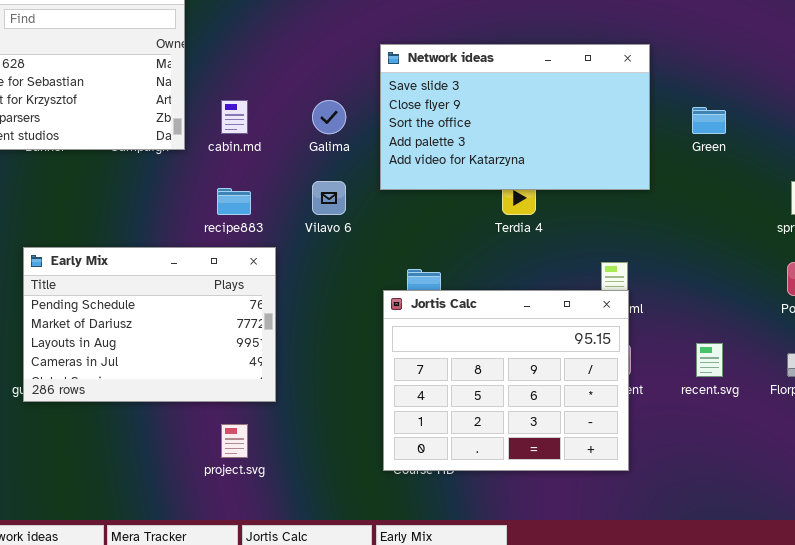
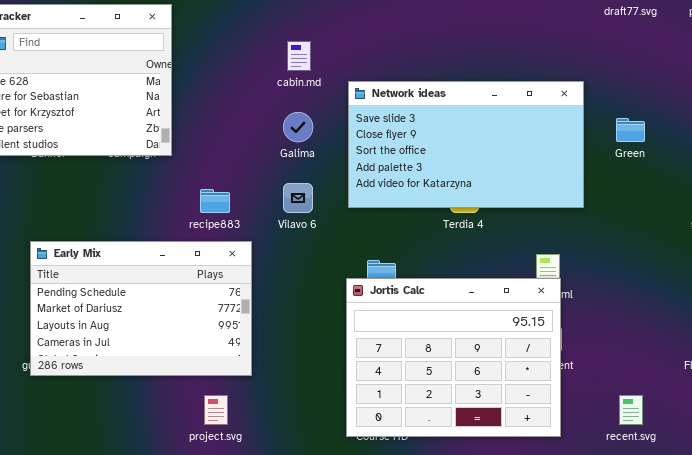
Network ideas: [380,44,650,190] -> [348,81,584,208], moved
cabin.md: [221,100,248,134] -> [287,41,311,71], moved
recent.svg: [696,343,723,377] -> [619,395,643,425], moved

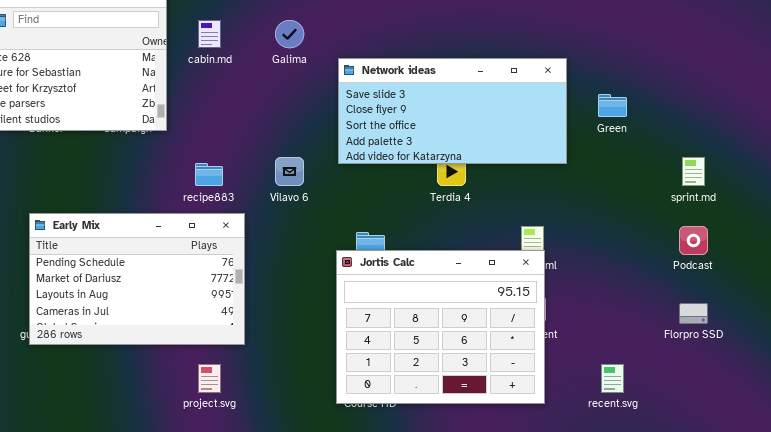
cabin.md: [287,41,311,71] -> [198,20,221,48], moved
Network ideas: [348,81,584,208] -> [338,58,567,164], resized
Galima: [283,112,313,142] -> [275,20,304,48], moved

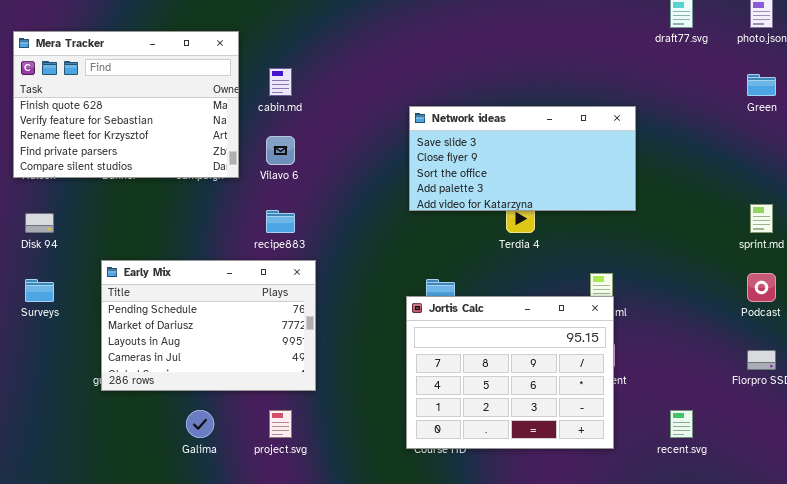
Galima: [275,20,304,48] -> [186,410,214,438], moved
Green: [598,94,627,117] -> [747,74,776,96], moved
Vilavo 6: [275,157,304,186] -> [266,136,295,165], moved

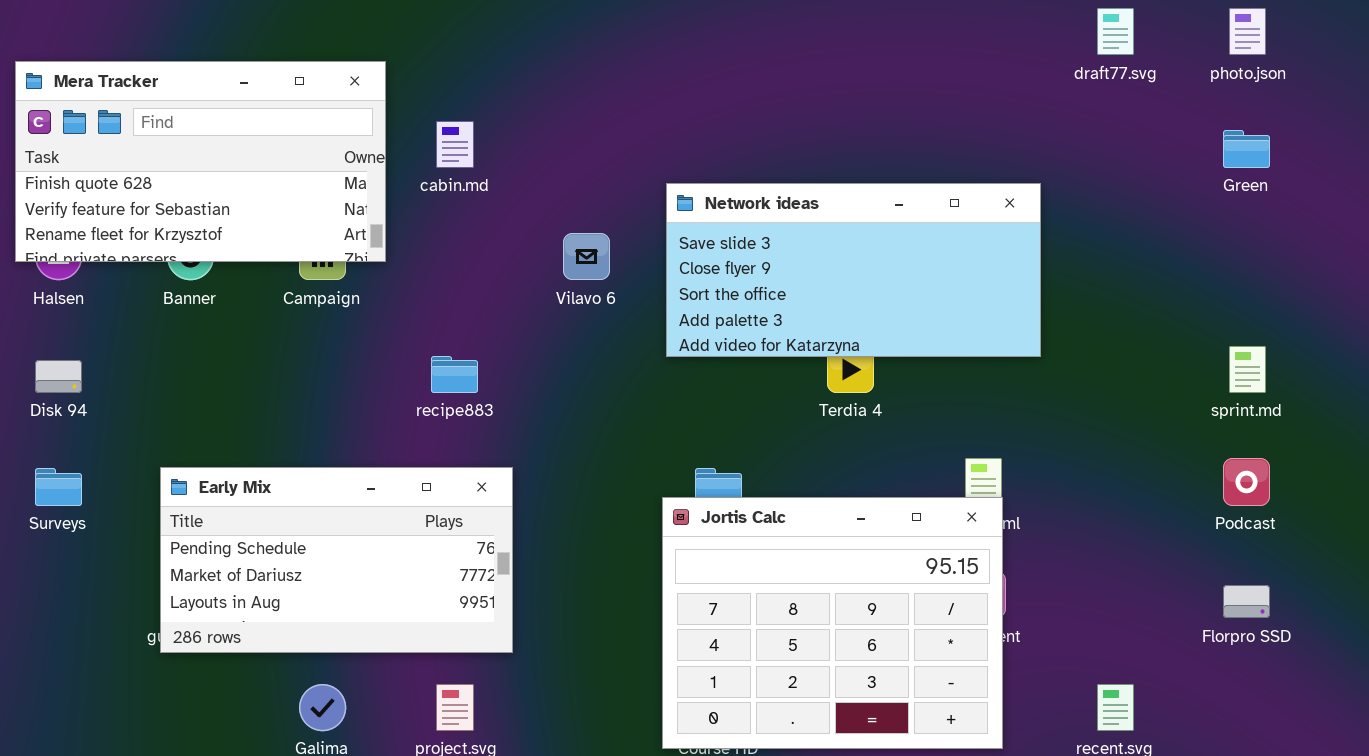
Mera Tracker: [13,31,239,178] -> [15,61,386,262], resized
Vilavo 6: [266,136,295,165] -> [563,233,610,280], moved
Early Mix: [101,260,316,391] -> [160,467,513,653], resized

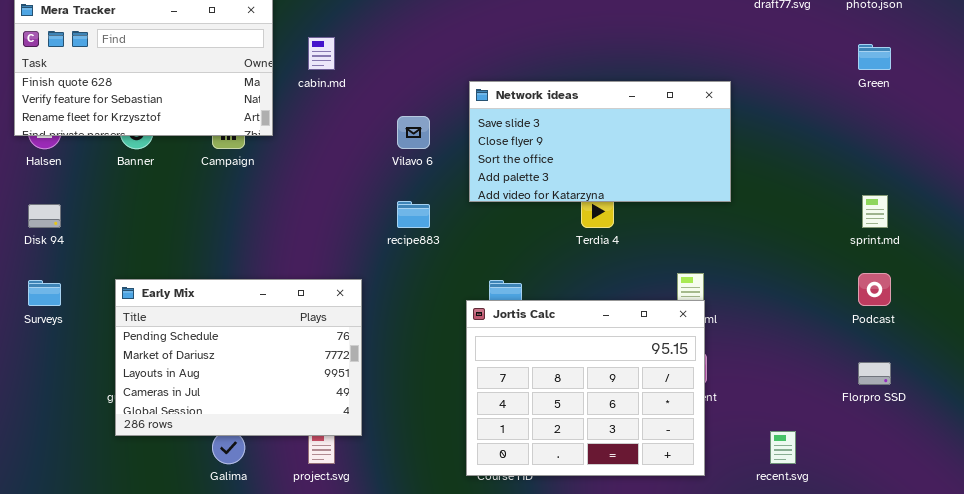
recipe883: [431,356,478,393] -> [397,201,430,228], moved
Early Mix: [160,467,513,653] -> [115,279,362,436], resized

